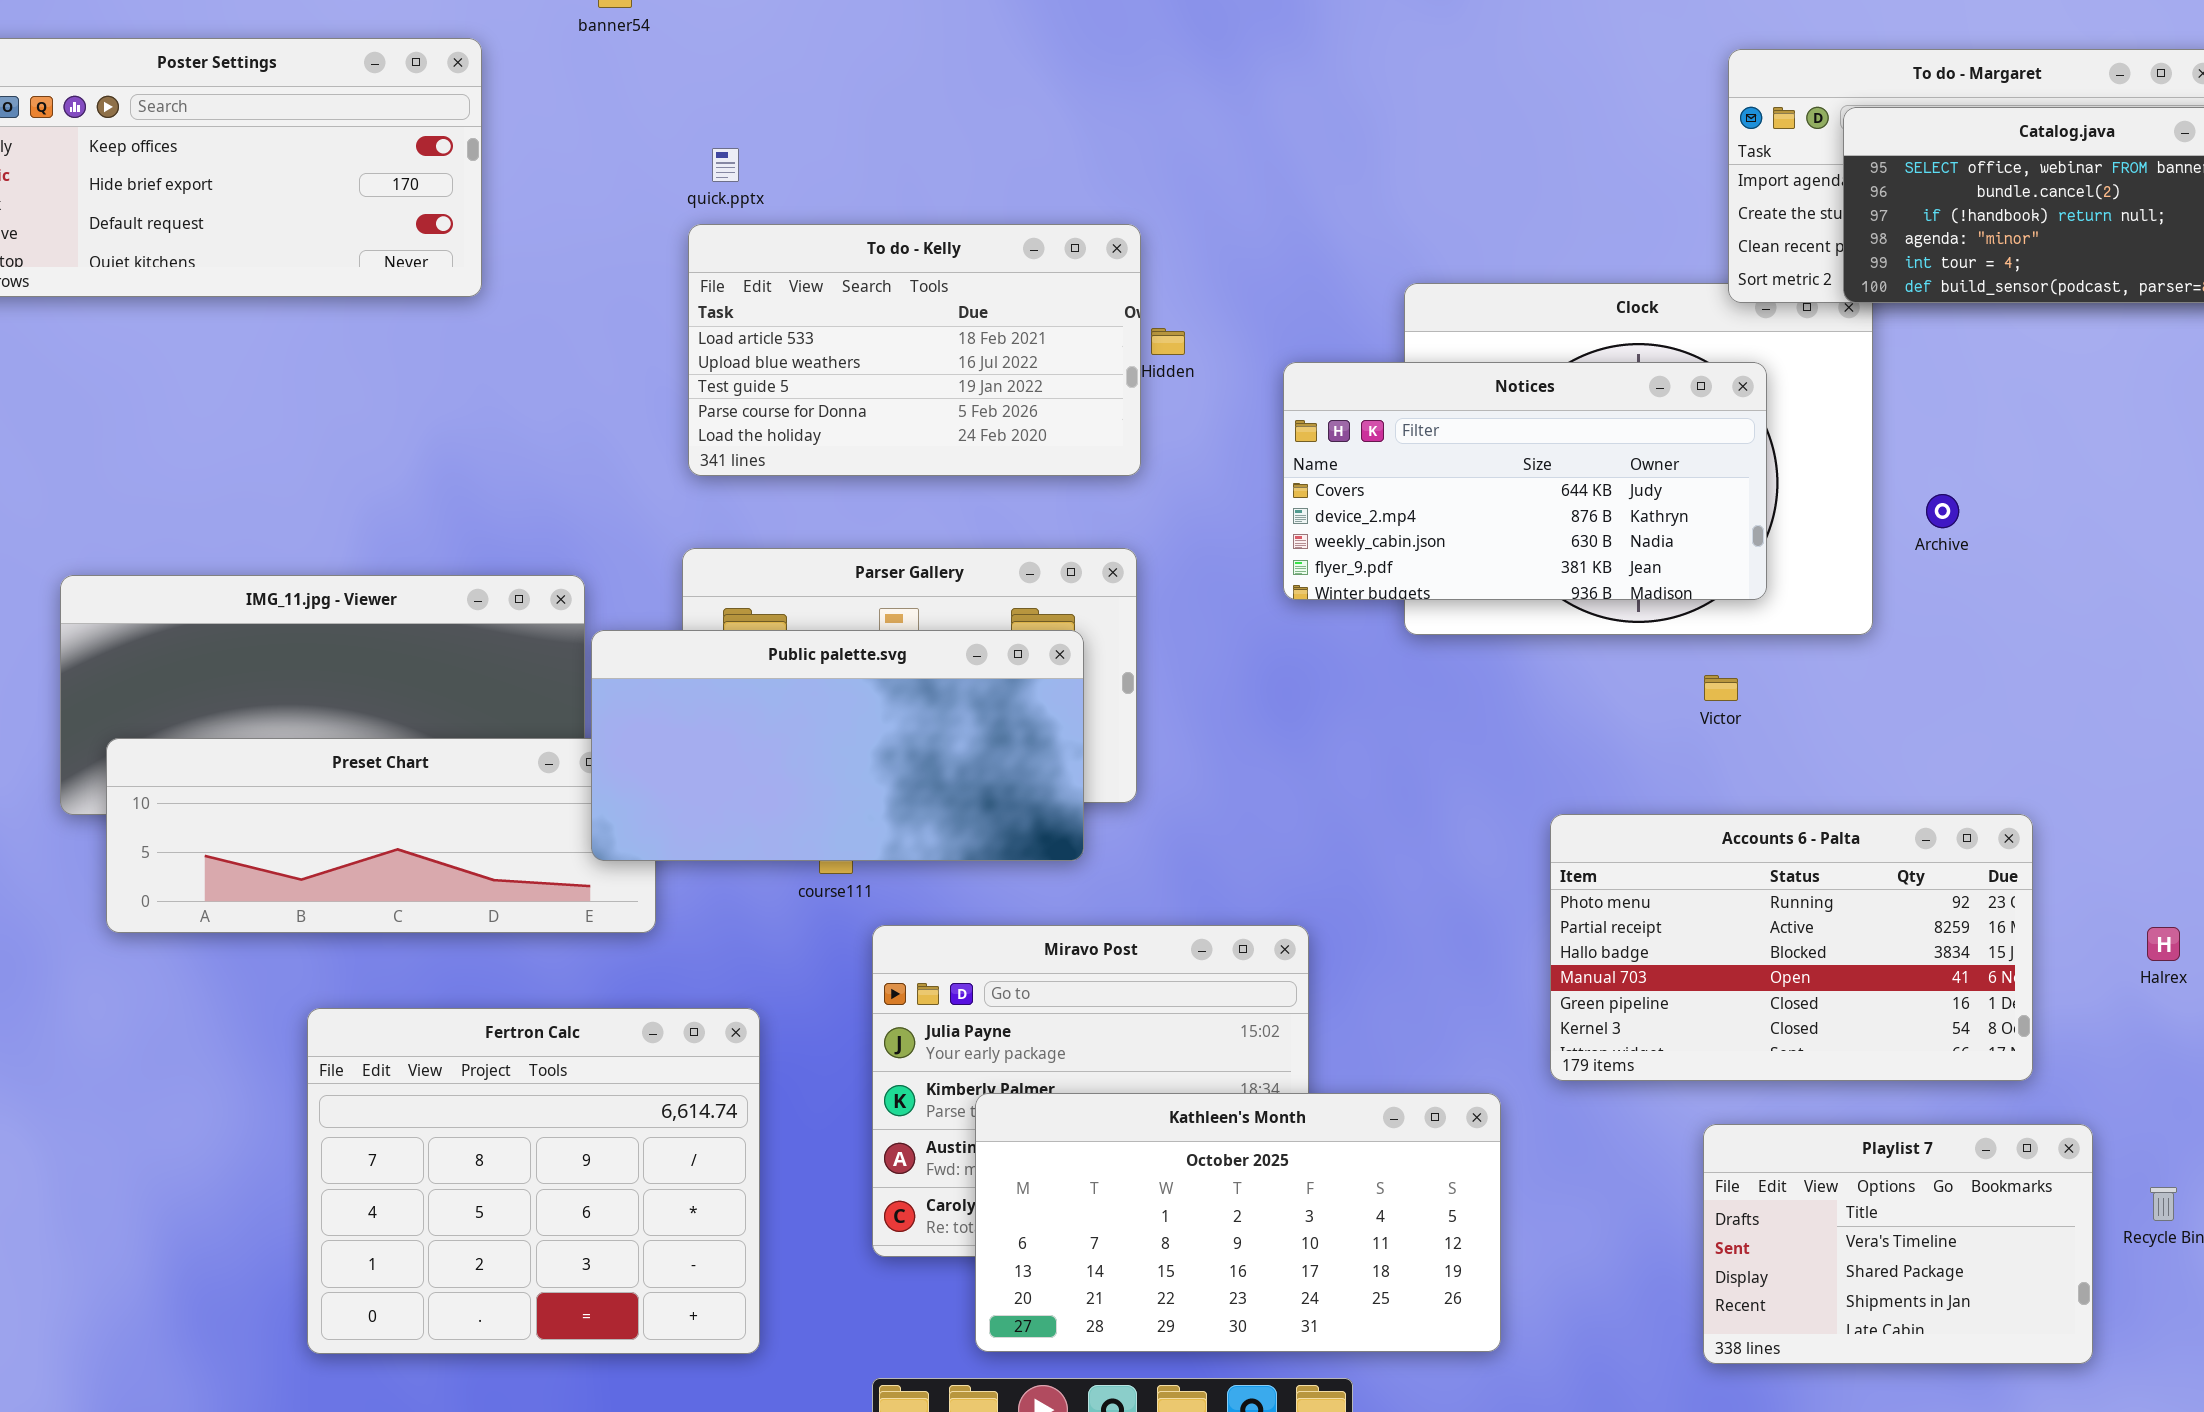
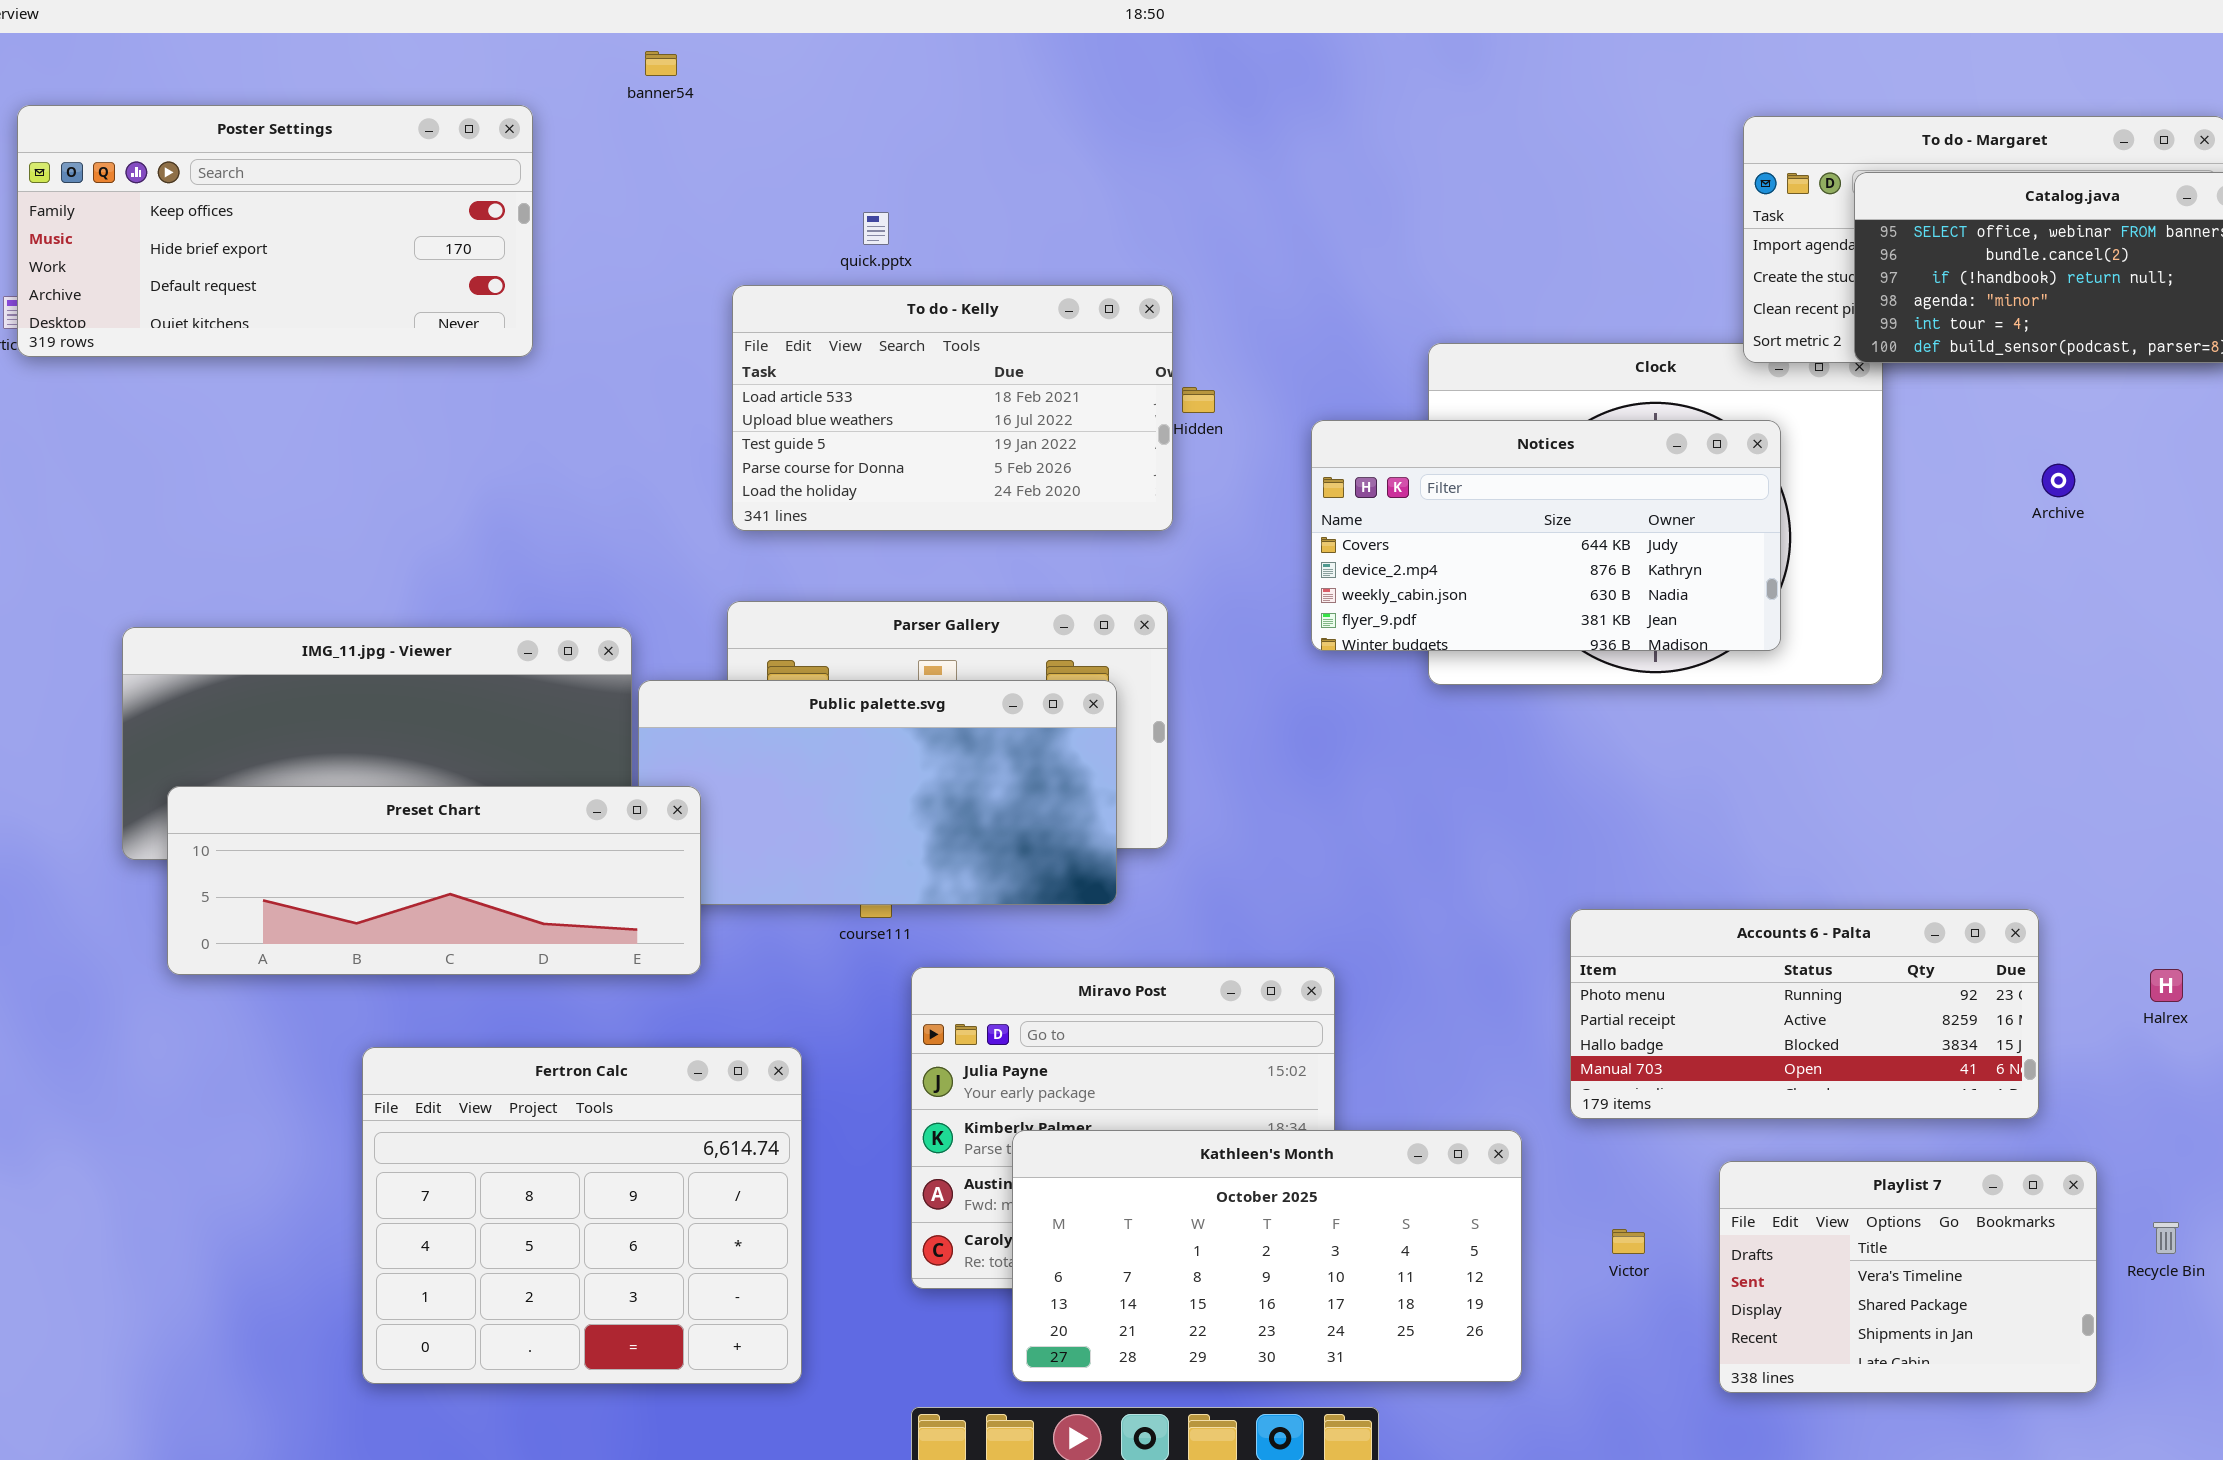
quick.pptx: [712,148,739,182] -> [863,212,889,245], moved
Archive: [1926,494,1959,528] -> [2042,464,2075,497], moved
Victor: [1704,675,1738,701] -> [1612,1229,1645,1254], moved
Preset Chart: [106,738,656,933] -> [167,786,701,975], raised
Accounts 6 - Palta: [1550,814,2033,1081] -> [1570,909,2039,1119], resized

